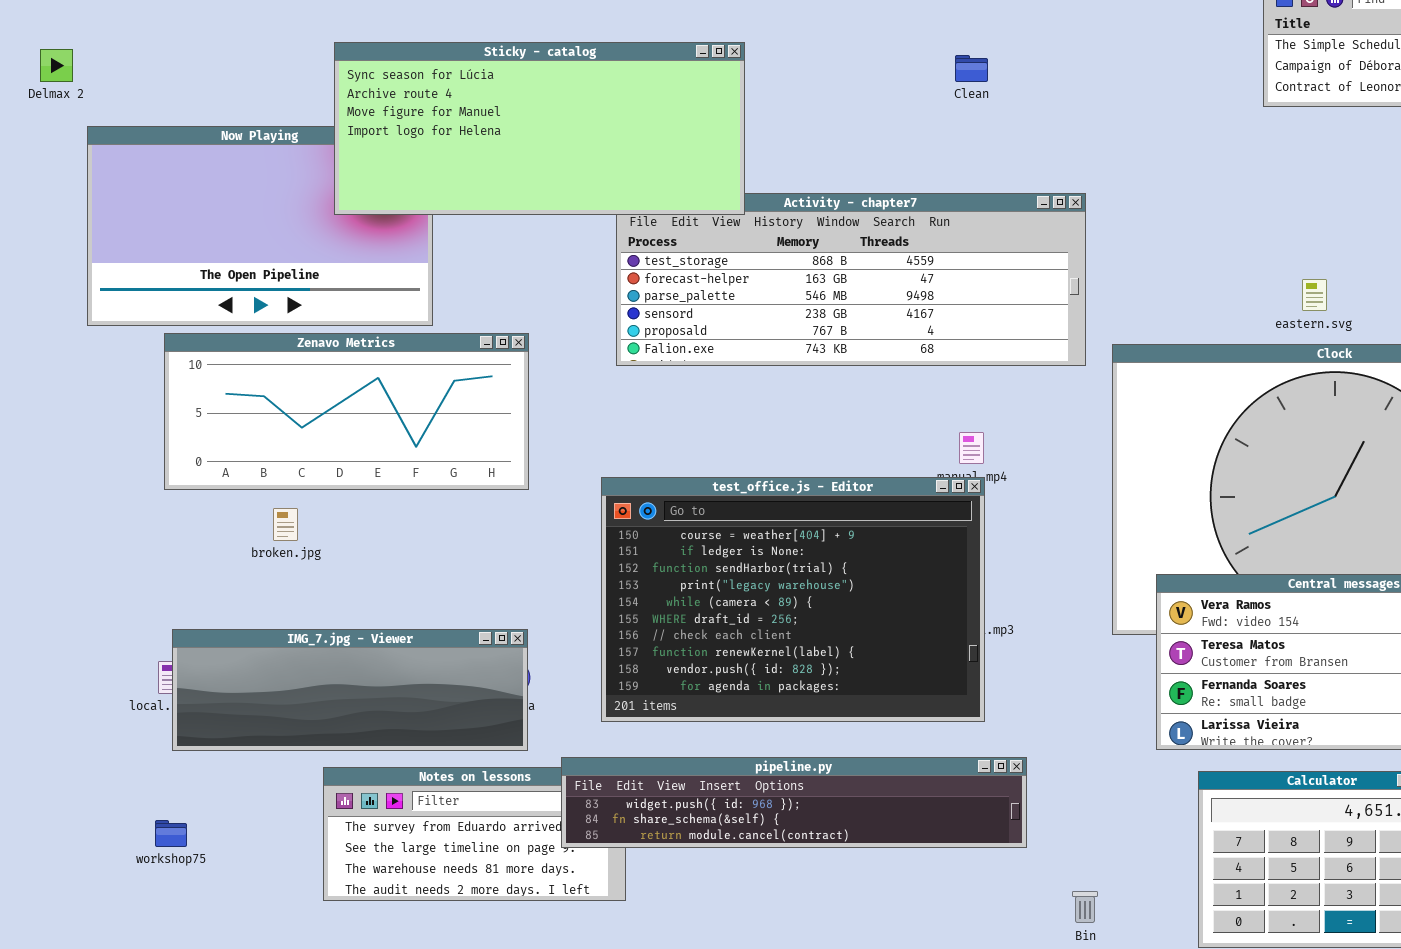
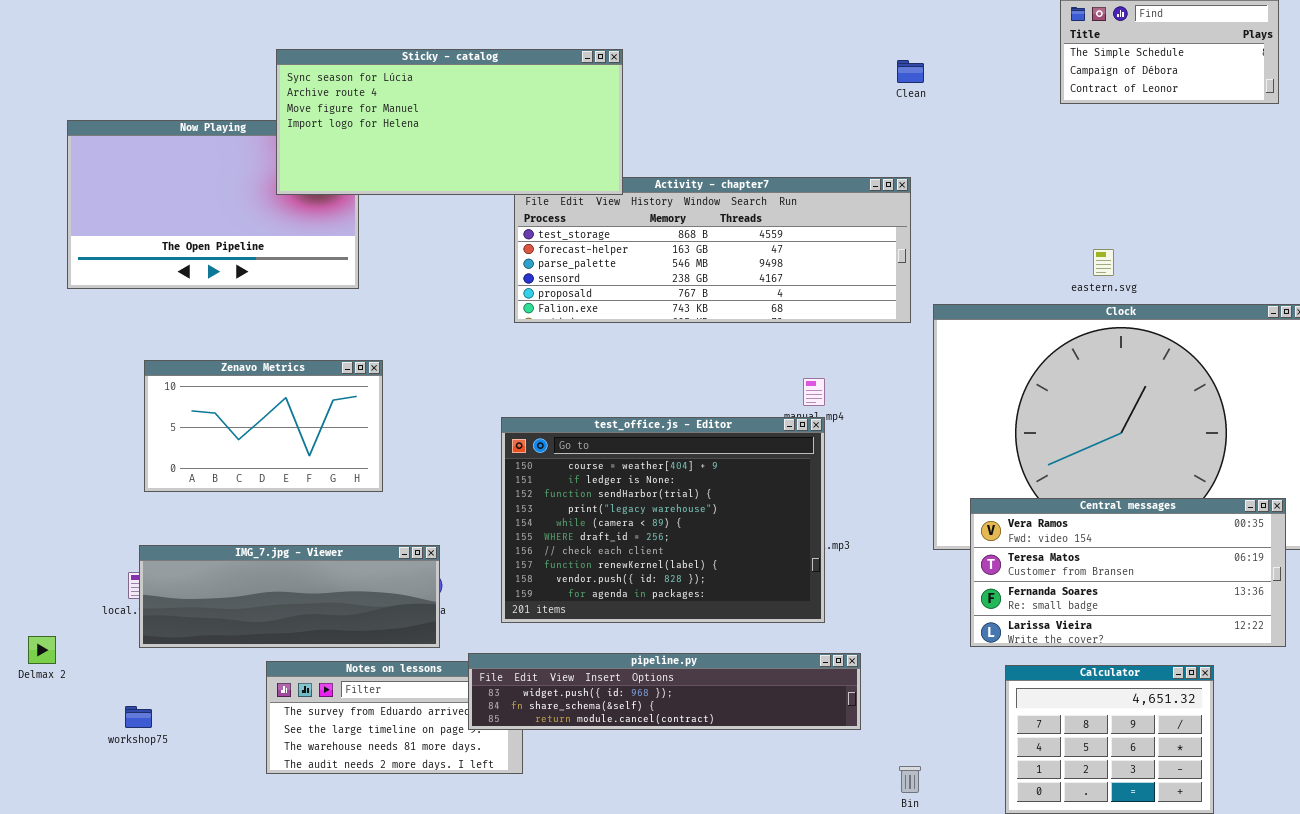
Delmax 2: [40,49,73,82] -> [28,636,56,664], moved
Clean: [955,55,988,82] -> [897,60,924,83], moved
Zenavo Metrics: [164,333,529,490] -> [144,360,383,492], moved, resized

